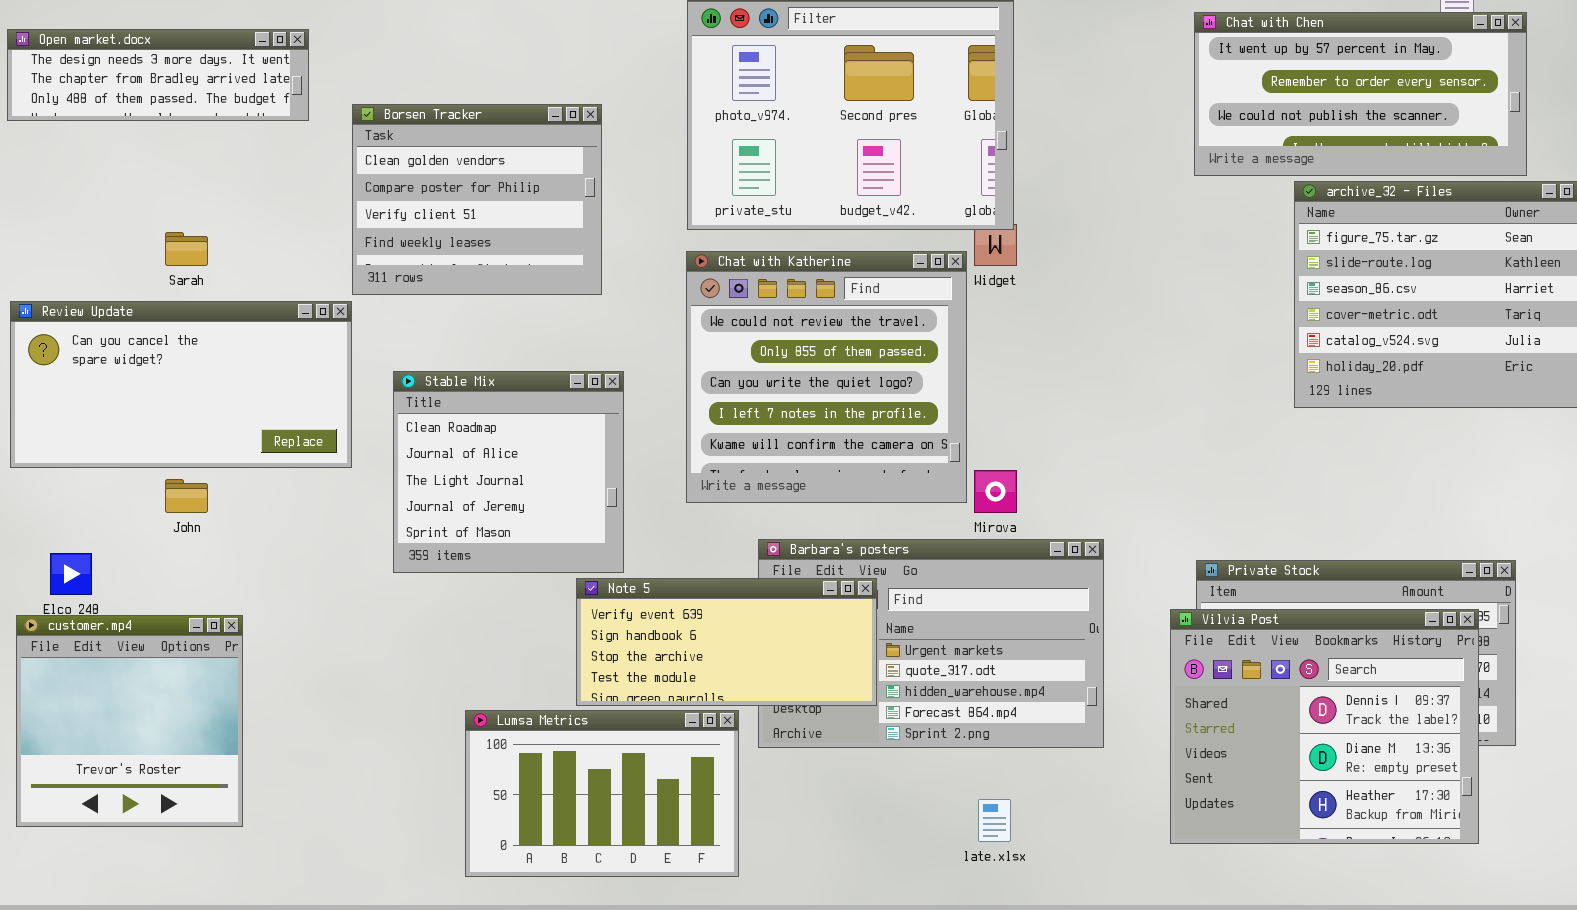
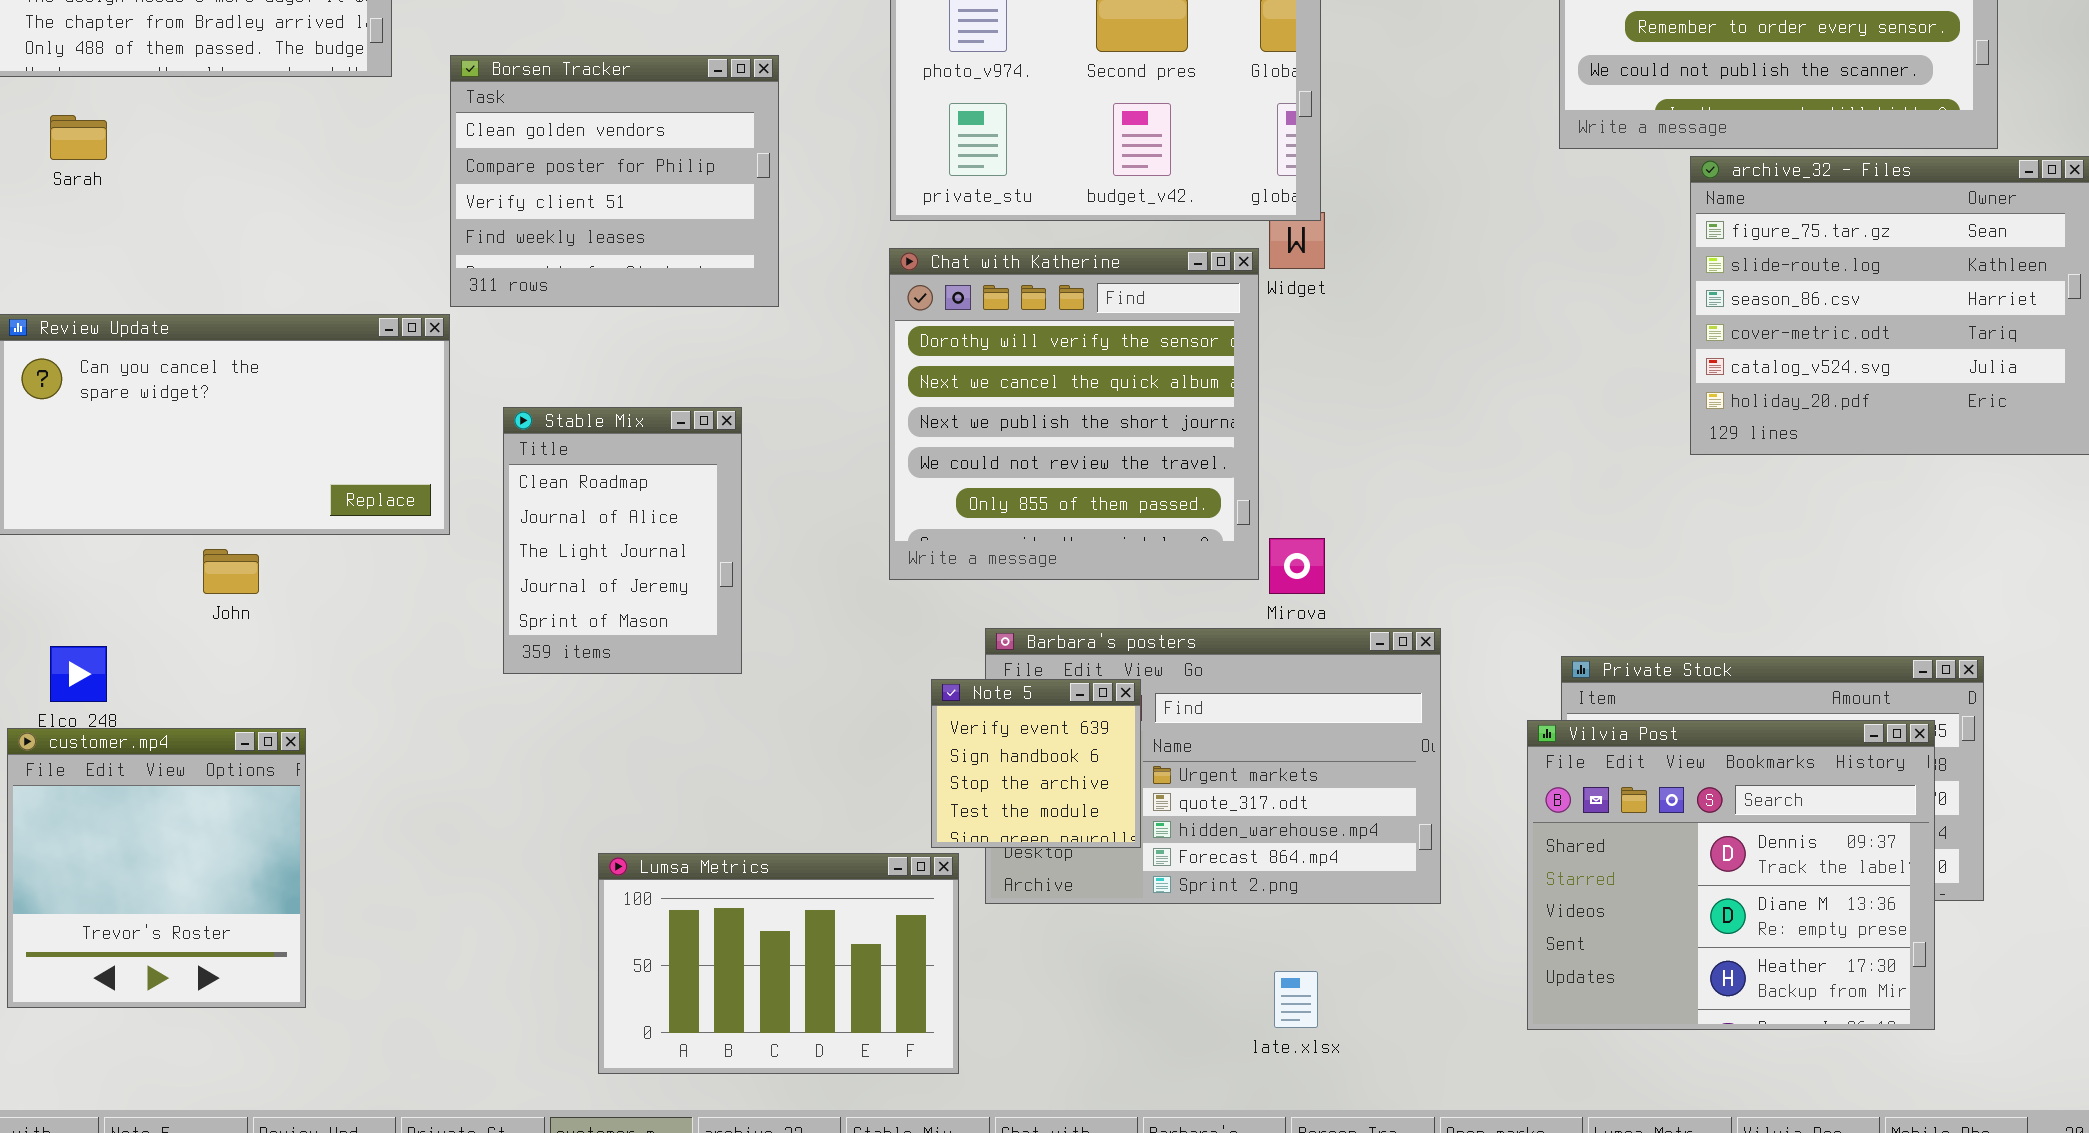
Sarah: [165,232,208,266] -> [50,115,107,160], moved
Chat with Katherine: [686,251,967,503] -> [889,248,1259,580], scrolled up 3 rows
Stable Mix: [393,371,624,573] -> [503,407,742,674], resized
Note 5: [576,578,877,706] -> [931,679,1141,848], resized

